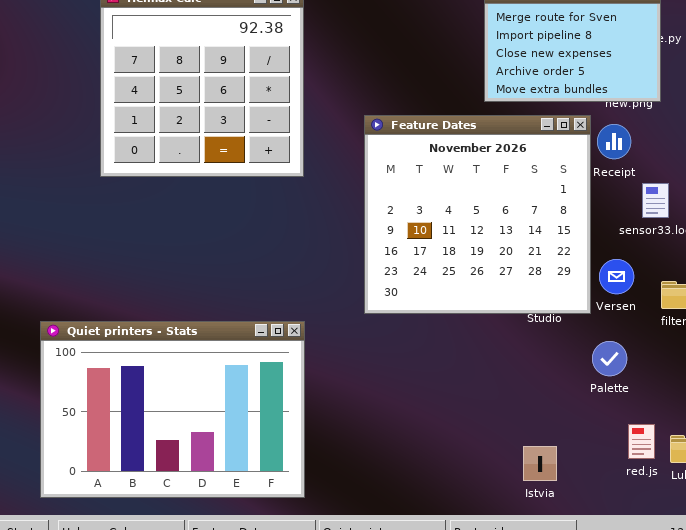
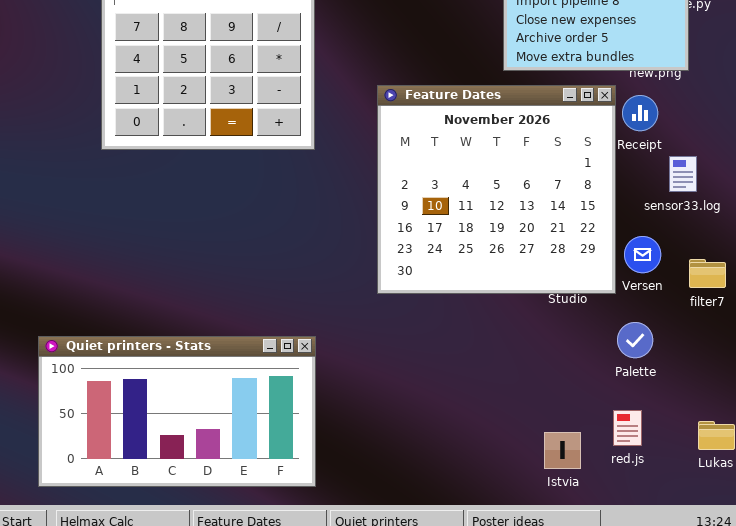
Quiet printers - Stats: [40,321,305,498] -> [38,336,316,487], resized
red.js: [628,424,655,459] -> [613,410,642,446], moved

